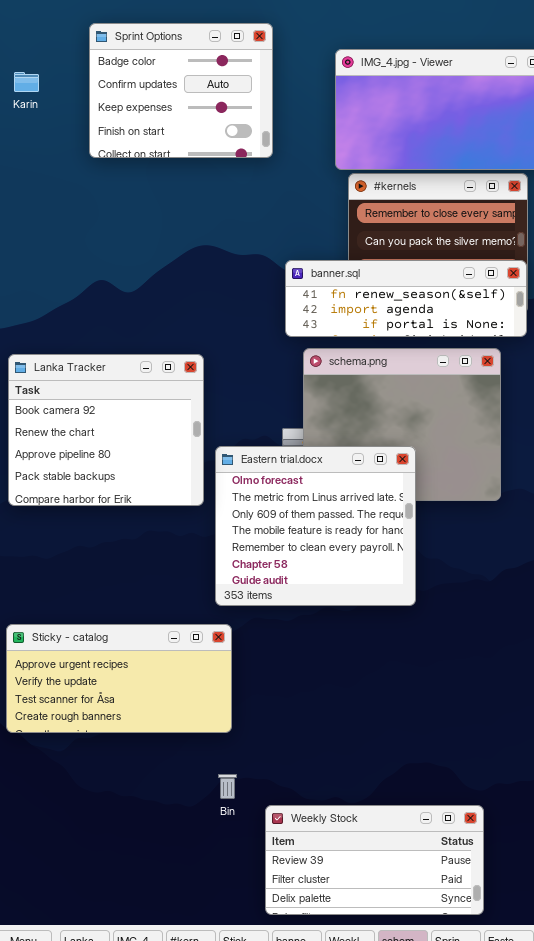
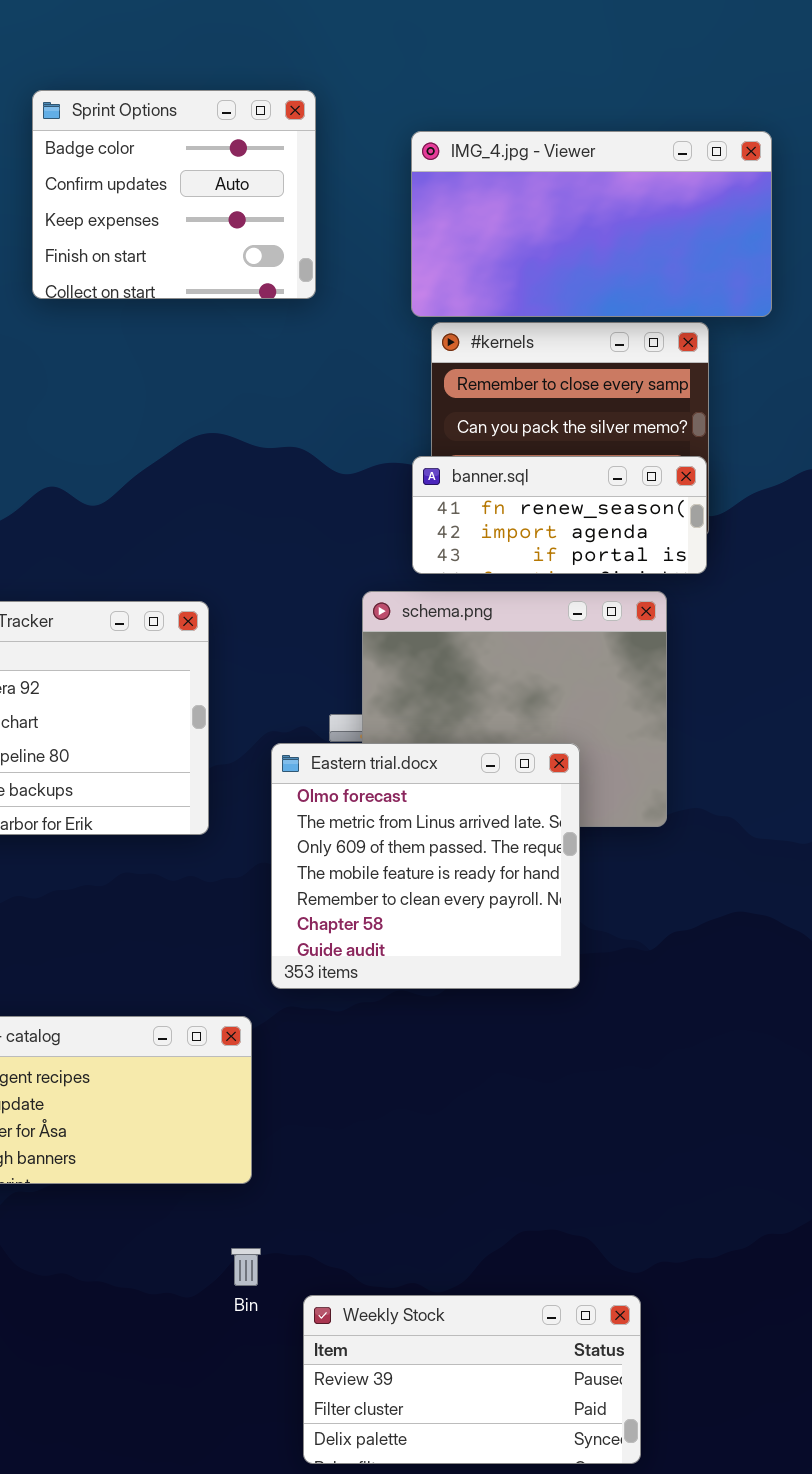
banner.sql: [285,260,527,337] -> [412,456,707,574], resized
Eastern trial.docx: [215,446,416,606] -> [271,743,580,989], moved

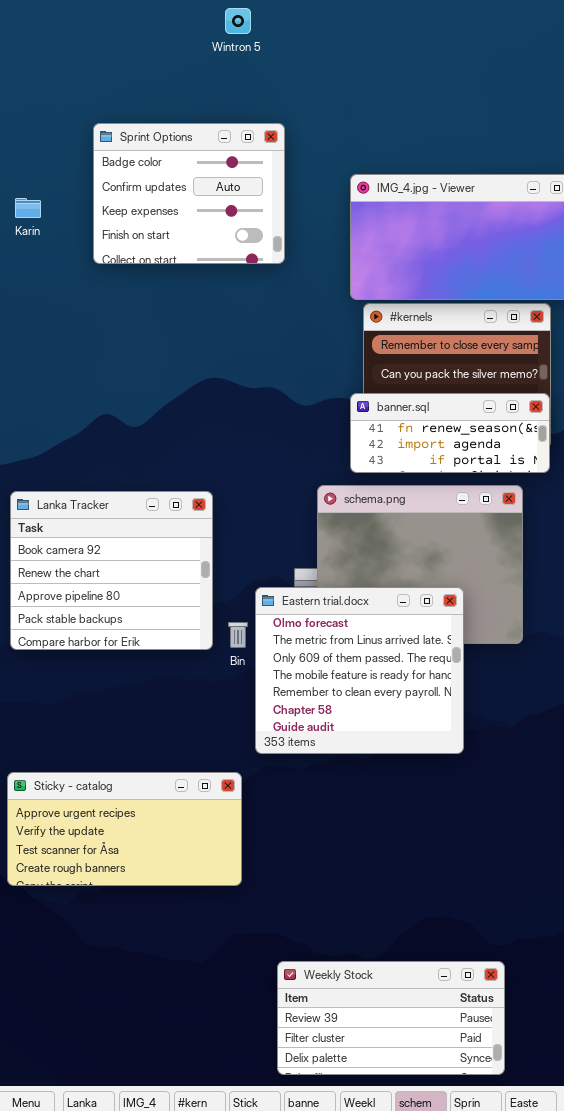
Sprint Options: [32,90,316,299] -> [93,123,285,264], moved
Bin: [231,1248,261,1286] -> [228,622,248,648], moved

